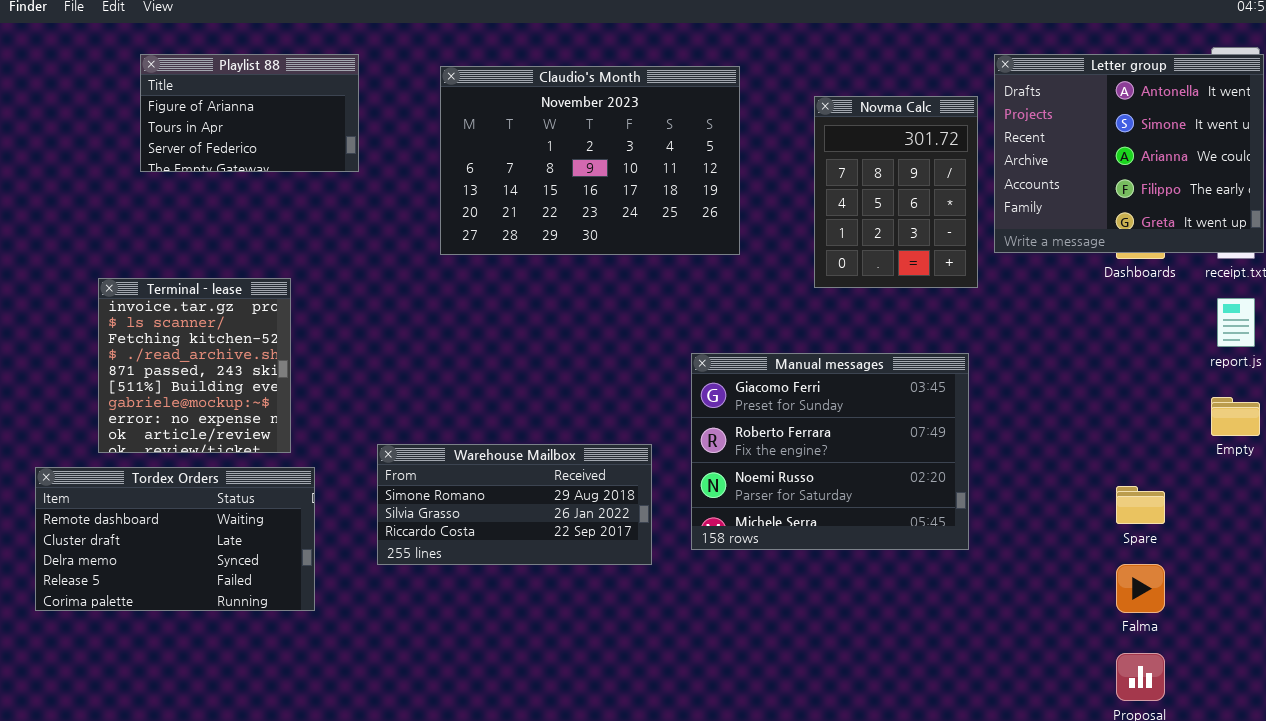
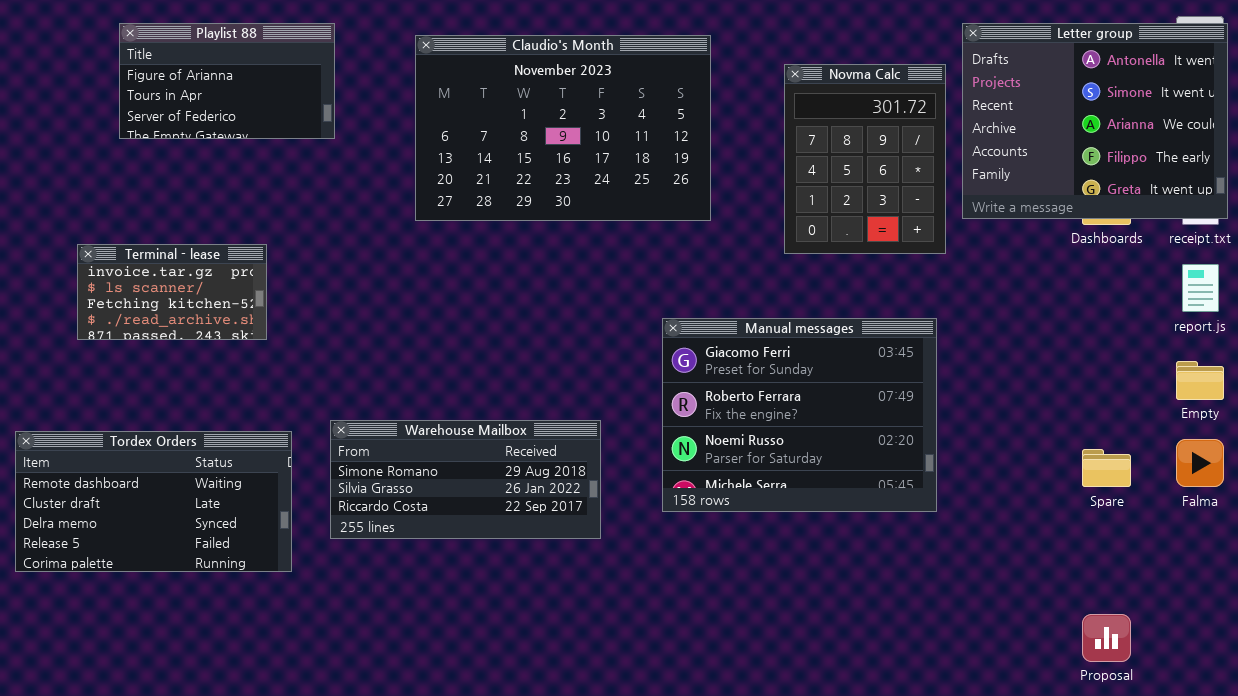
Terminal - lease: [98,278,291,453] -> [77,244,267,340], resized
Warehouse Mailbox: [377,444,652,565] -> [330,420,601,539], moved
Falma: [1116,564,1165,613] -> [1176,439,1224,487], moved

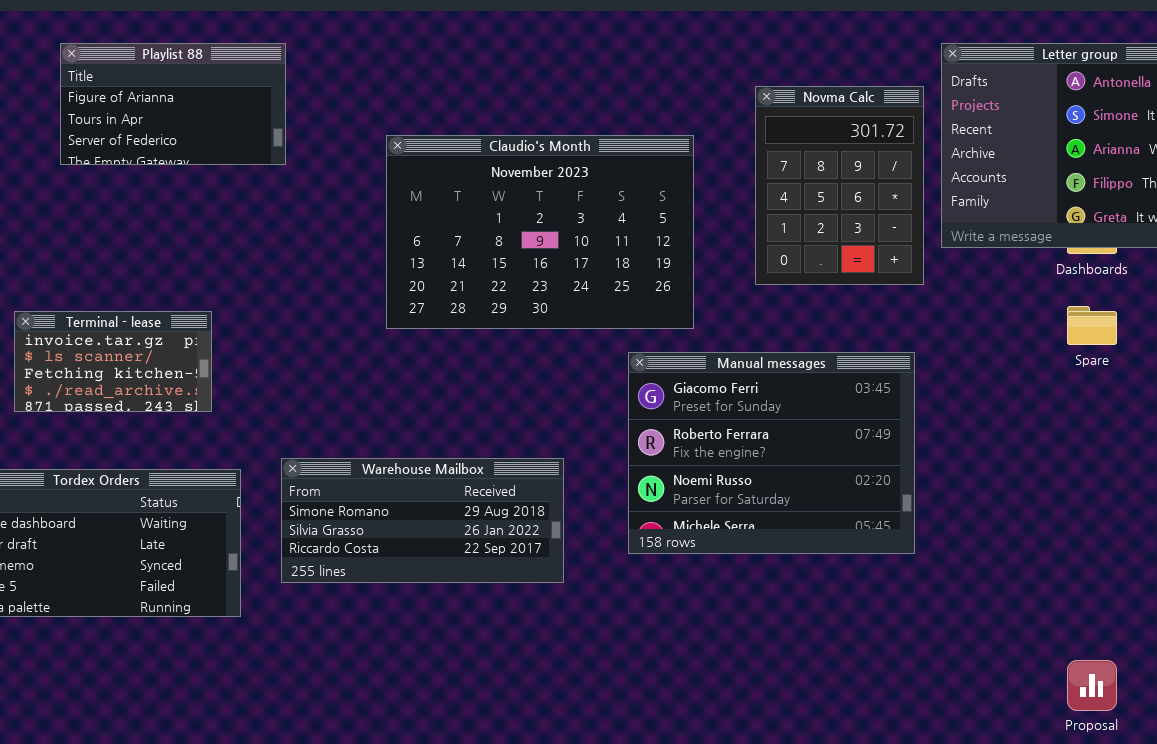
Claudio's Month: [415,35,711,221] -> [386,135,694,329], moved
Terminal - lease: [77,244,267,340] -> [14,311,212,412], moved
Spare: [1082,449,1131,487] -> [1067,306,1117,345], moved

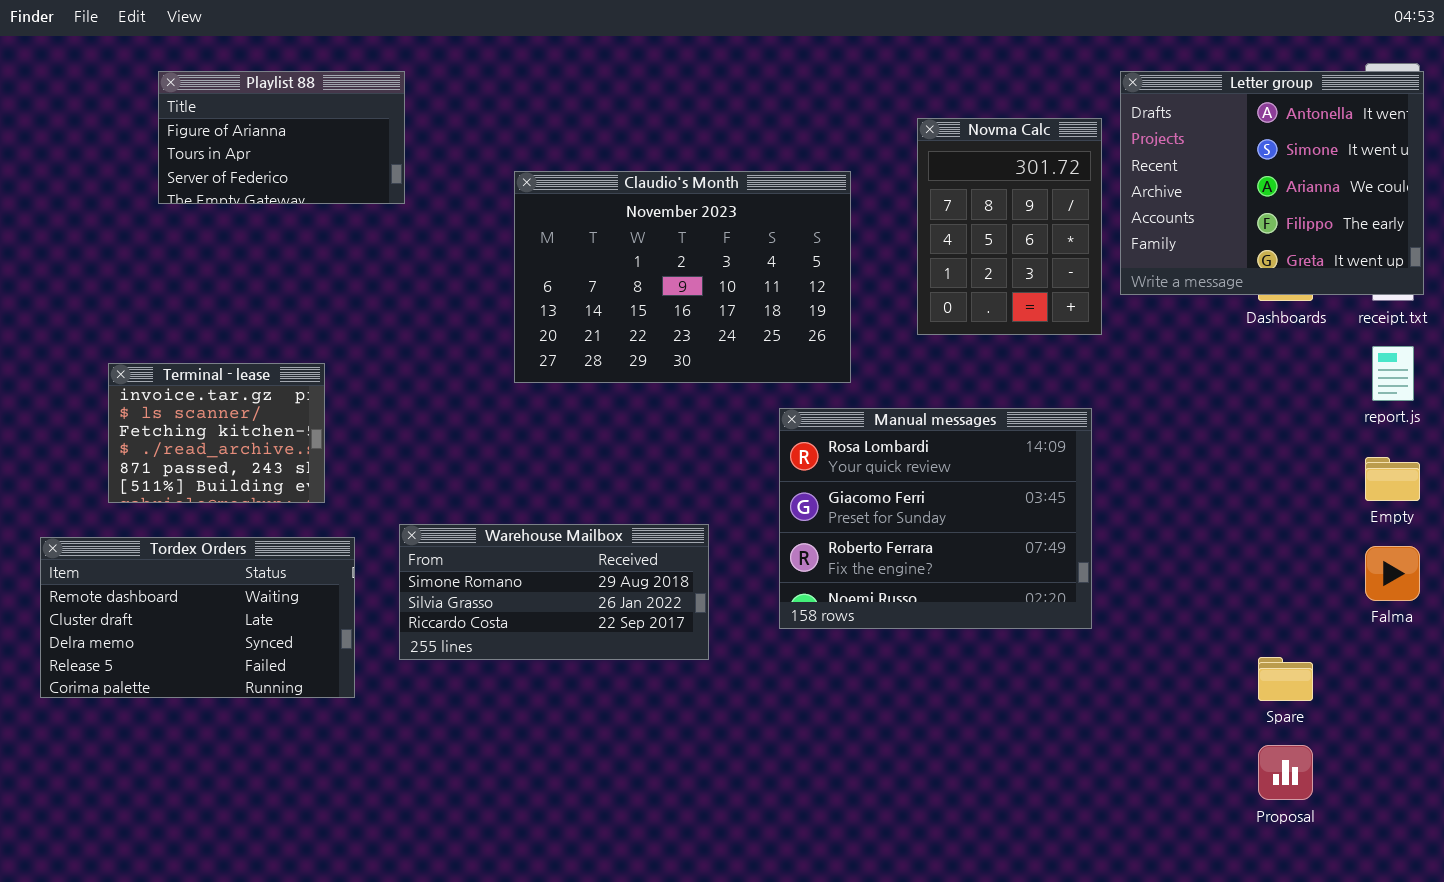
Spare: [1067,306,1117,345] -> [1258,657,1313,701], moved
Terminal - lease: [14,311,212,412] -> [108,363,325,503], resized
Manual messages: [628,352,915,554] -> [779,408,1092,629], scrolled up 1 row

